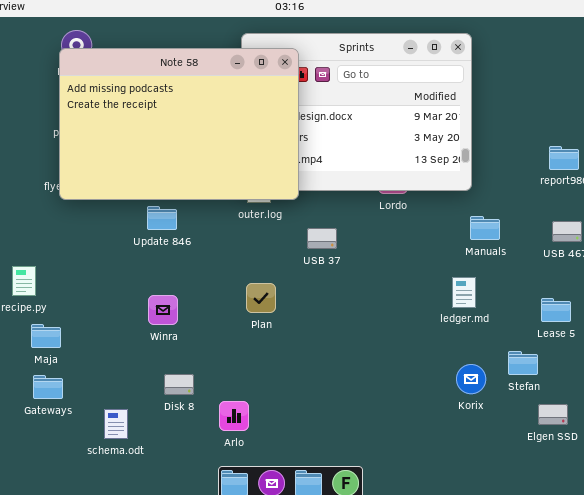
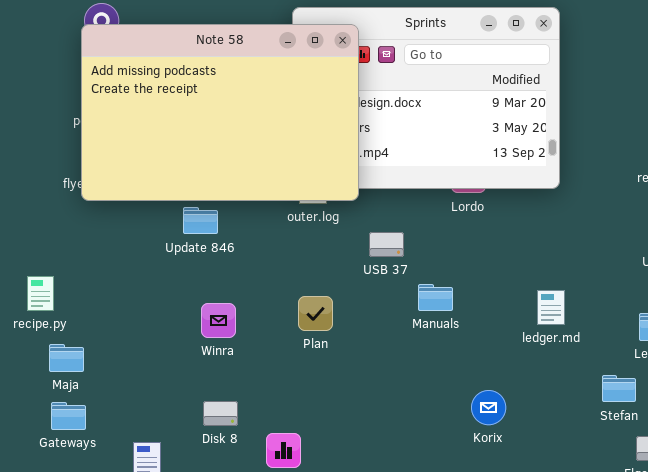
Manuals: [470,216,500,240] -> [418,284,453,311], moved
Winra: [148,295,178,325] -> [201,303,236,338], moved
Korix: [456,364,486,394] -> [471,390,506,425], moved

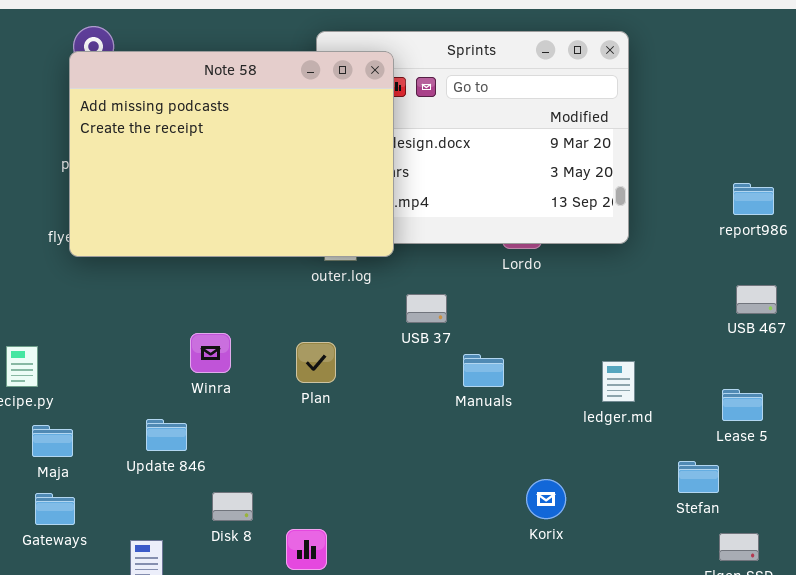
Update 846: [183,207,218,234] -> [146,419,187,451], moved
Plan: [298,296,333,331] -> [296,342,336,383], moved
Winra: [201,303,236,338] -> [190,333,231,373], moved

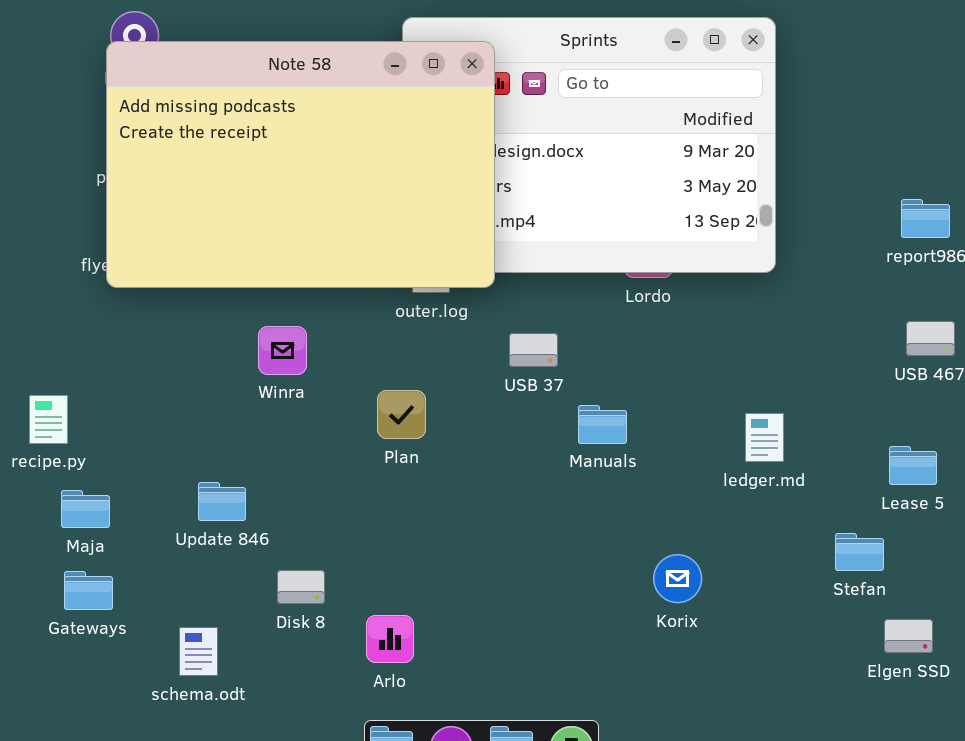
Winra: [190,333,231,373] -> [258,326,307,375], moved

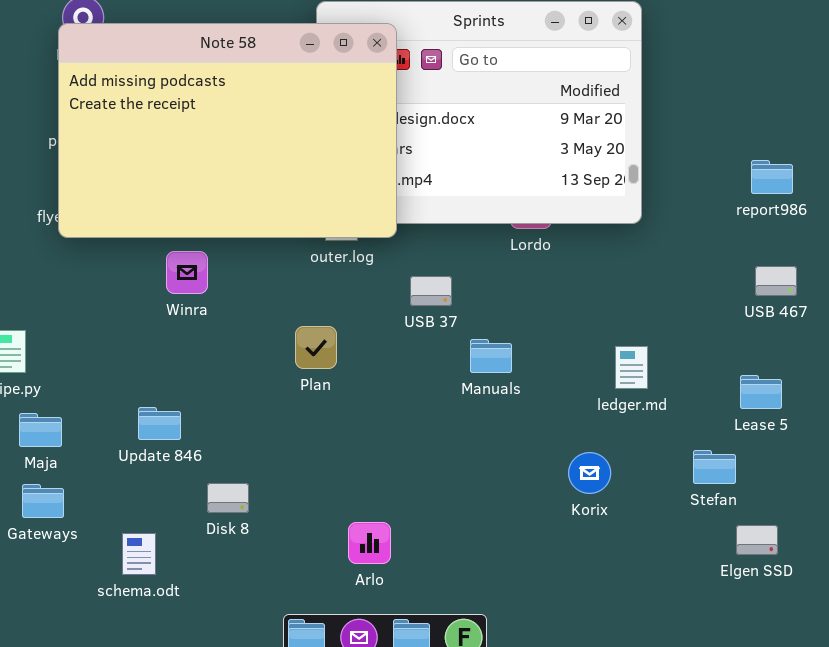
Winra: [258,326,307,375] -> [166,251,208,294], moved
Korix: [653,554,702,603] -> [568,452,611,494], moved
Arlo: [366,615,414,663] -> [348,522,391,564], moved

